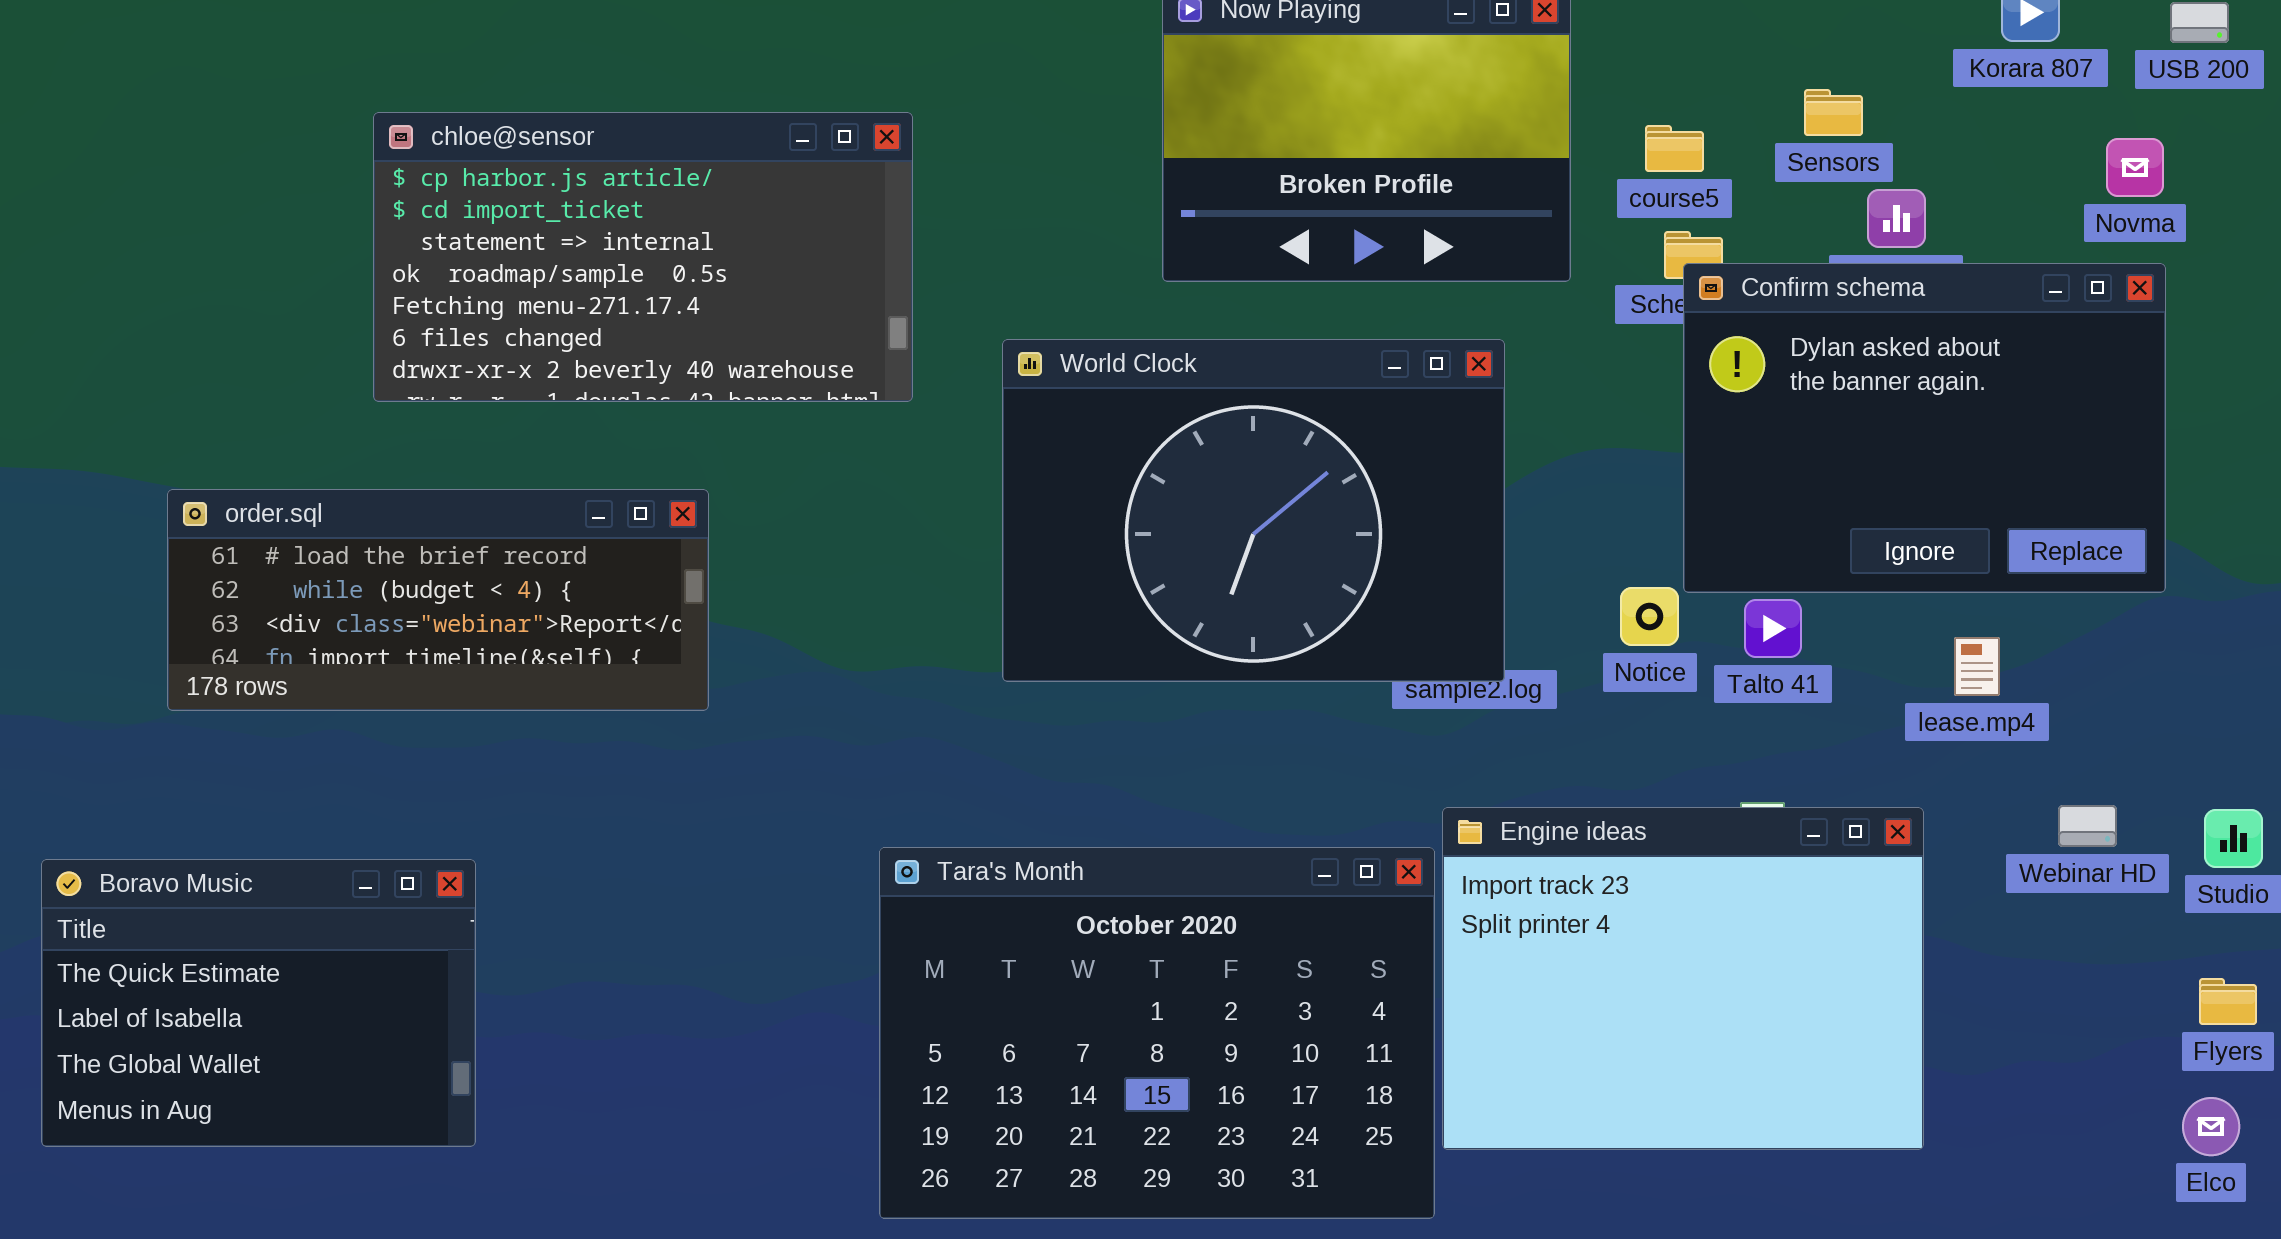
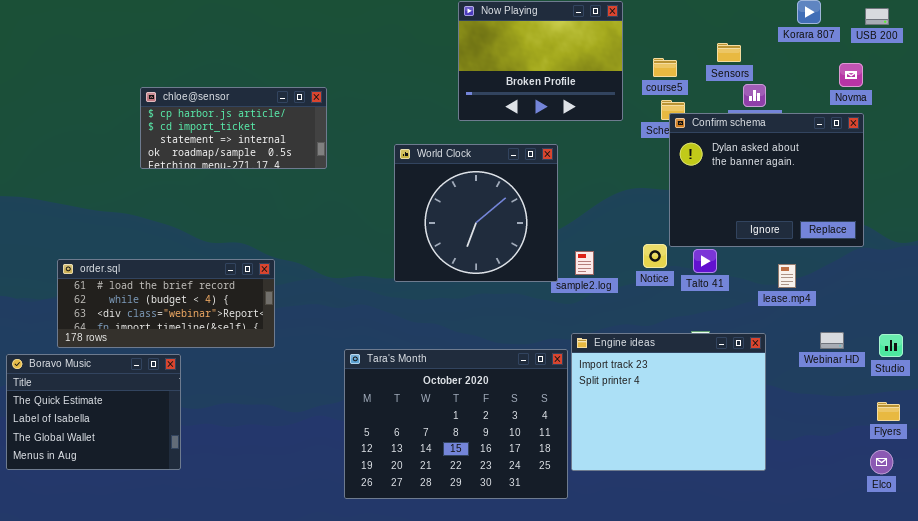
chloe@sensor: [373,112,913,402] -> [140,87,327,169], resized
World Clock: [1002,339,1505,682] -> [394,144,558,282], resized
order.sql: [167,489,709,711] -> [57,259,275,348], moved

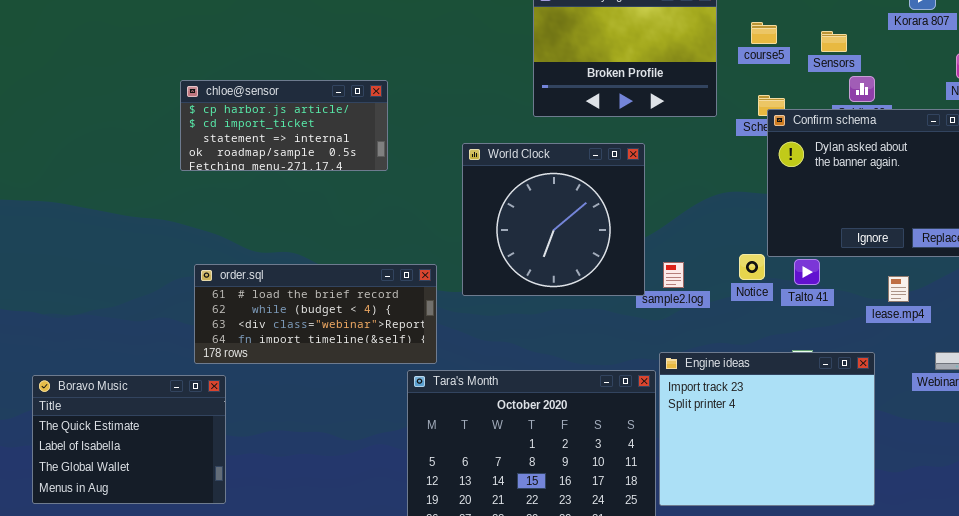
course5: [653,58,677,77] -> [751,22,777,44], moved
order.sql: [57,259,275,348] -> [194,264,437,364], moved

